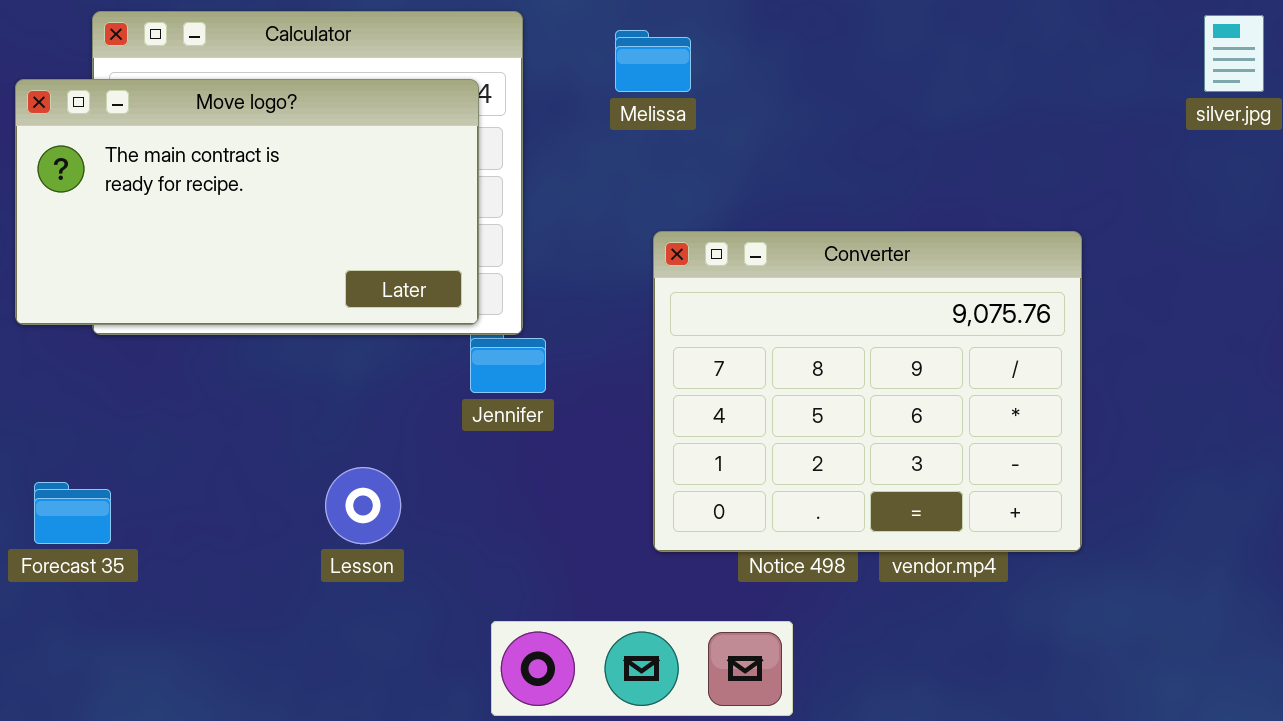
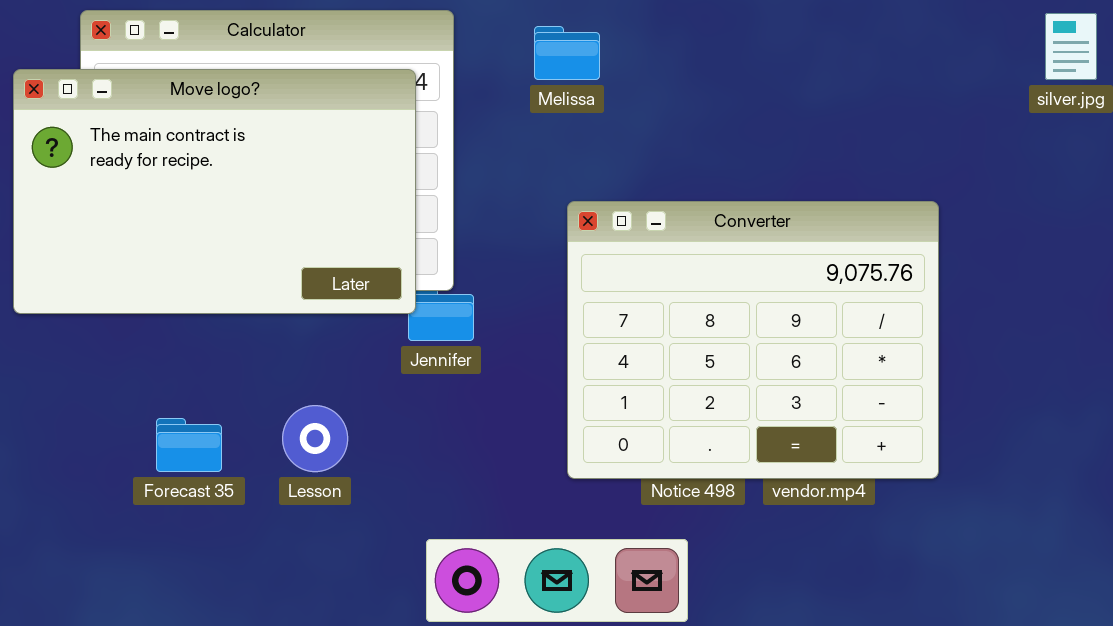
Move logo?: [15,79,479,325] -> [13,69,416,314], resized
Forecast 35: [34,482,111,544] -> [156,418,222,472], moved

